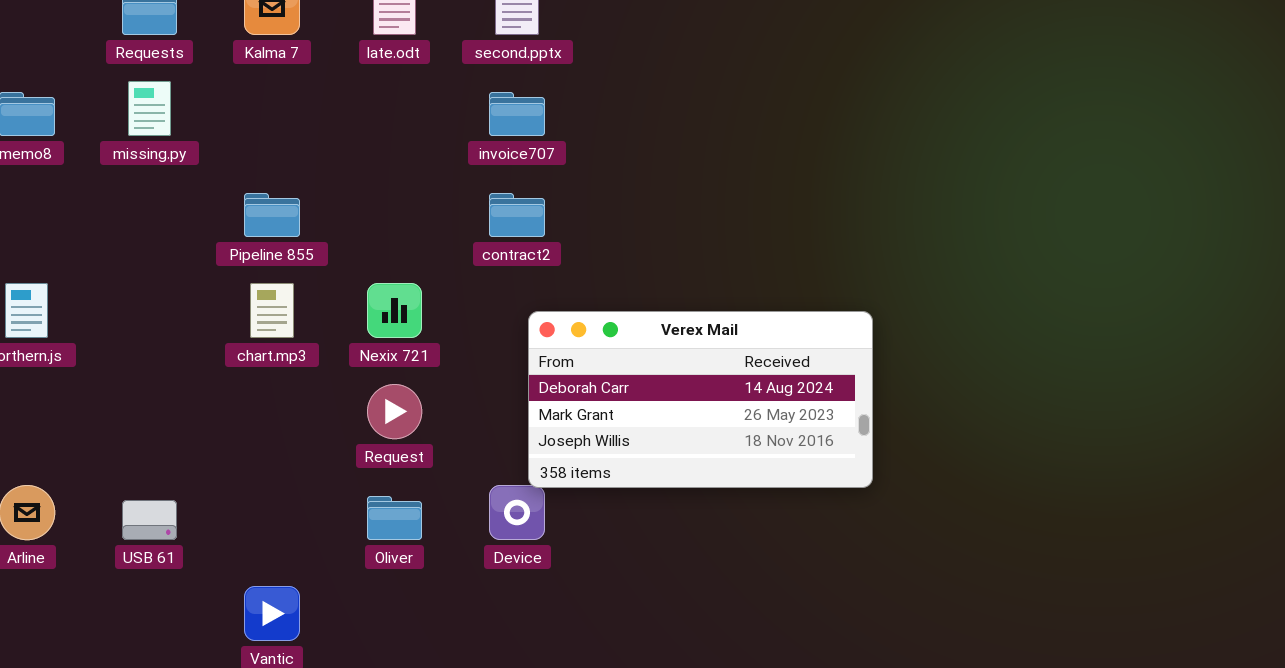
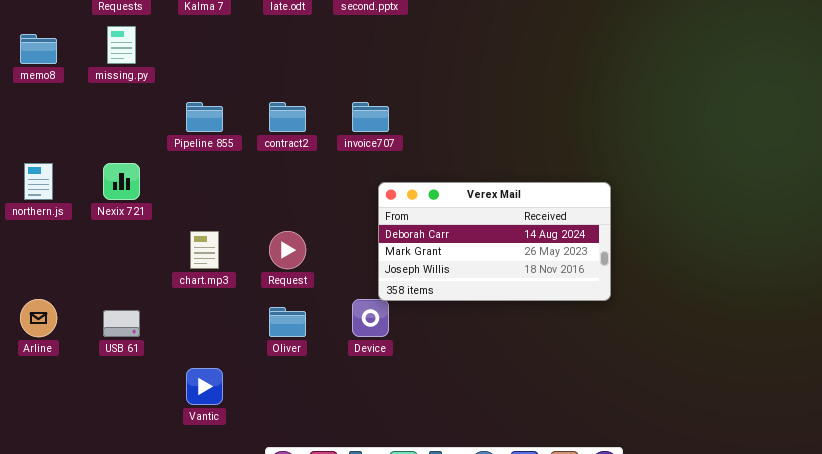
invoice707: [489,92,545,136] -> [352,102,389,132], moved
contract2: [489,193,545,237] -> [269,102,306,132], moved
chart.mp3: [250,283,294,338] -> [190,231,219,269], moved
Nexix 721: [367,283,422,338] -> [103,163,140,200], moved

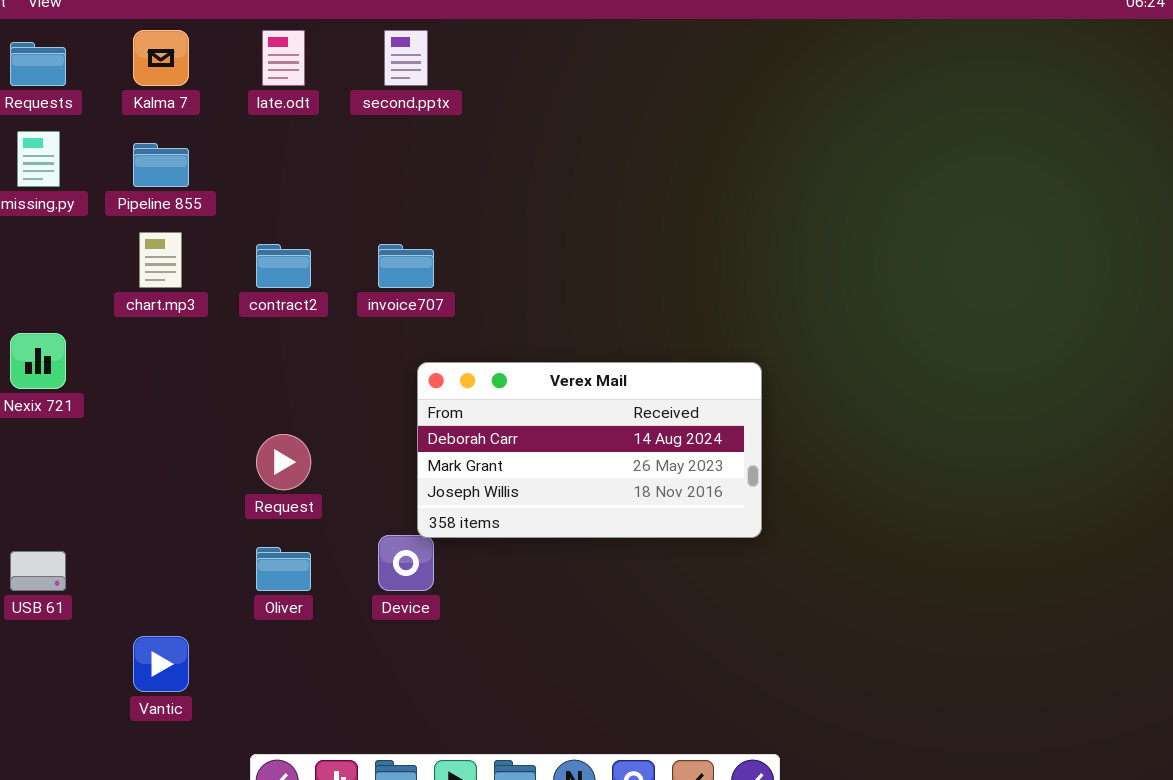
Pipeline 855: [186,102,223,132] -> [133,143,189,187], moved
chart.mp3: [190,231,219,269] -> [139,232,182,288], moved

